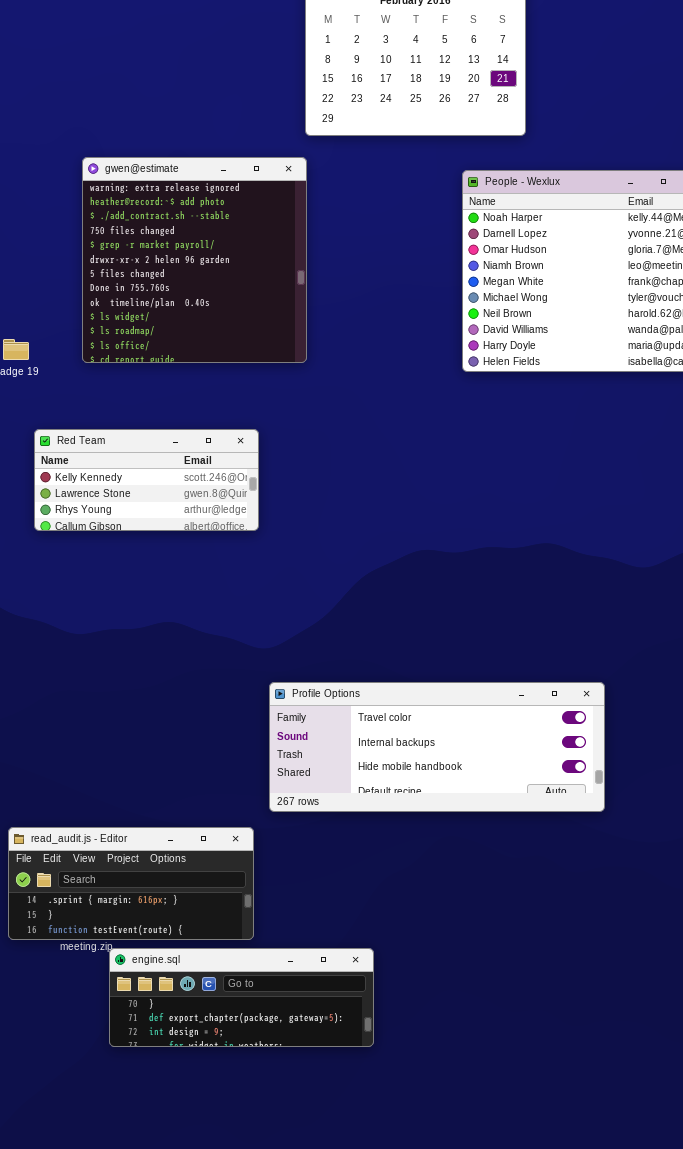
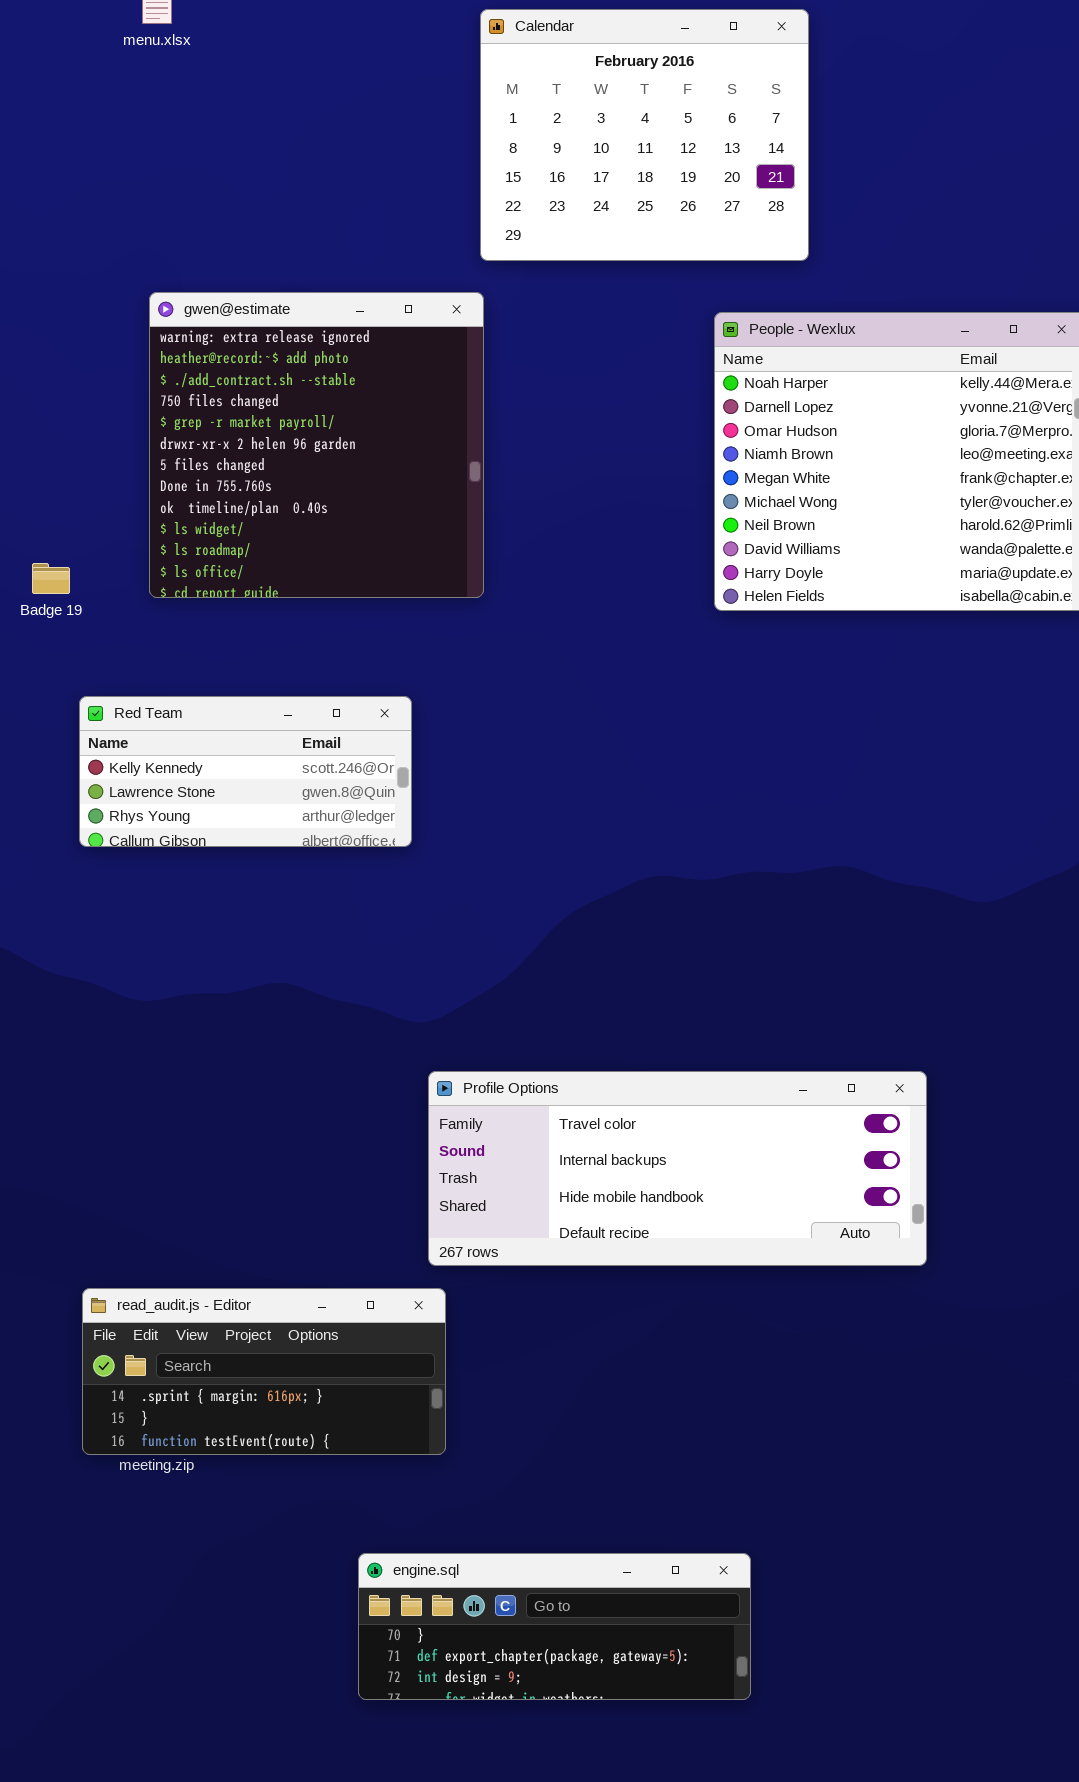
read_audit.js - Editor: [8,827,254,940] -> [82,1288,446,1455], moved
engine.sql: [109,948,374,1047] -> [358,1553,751,1700], moved

